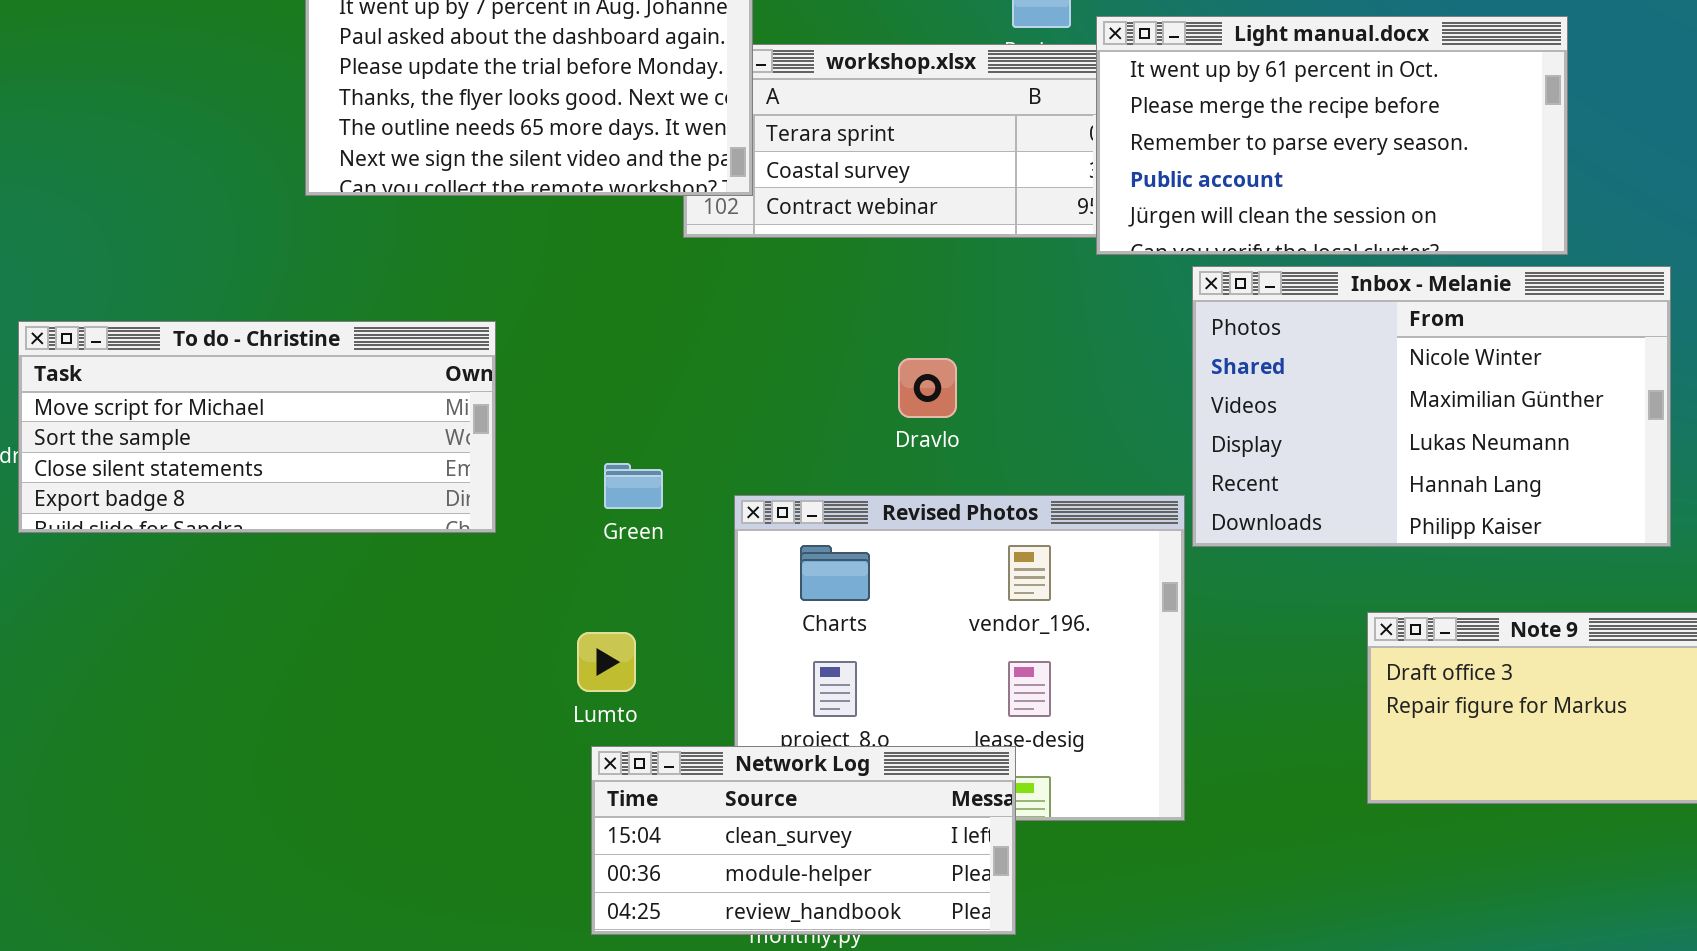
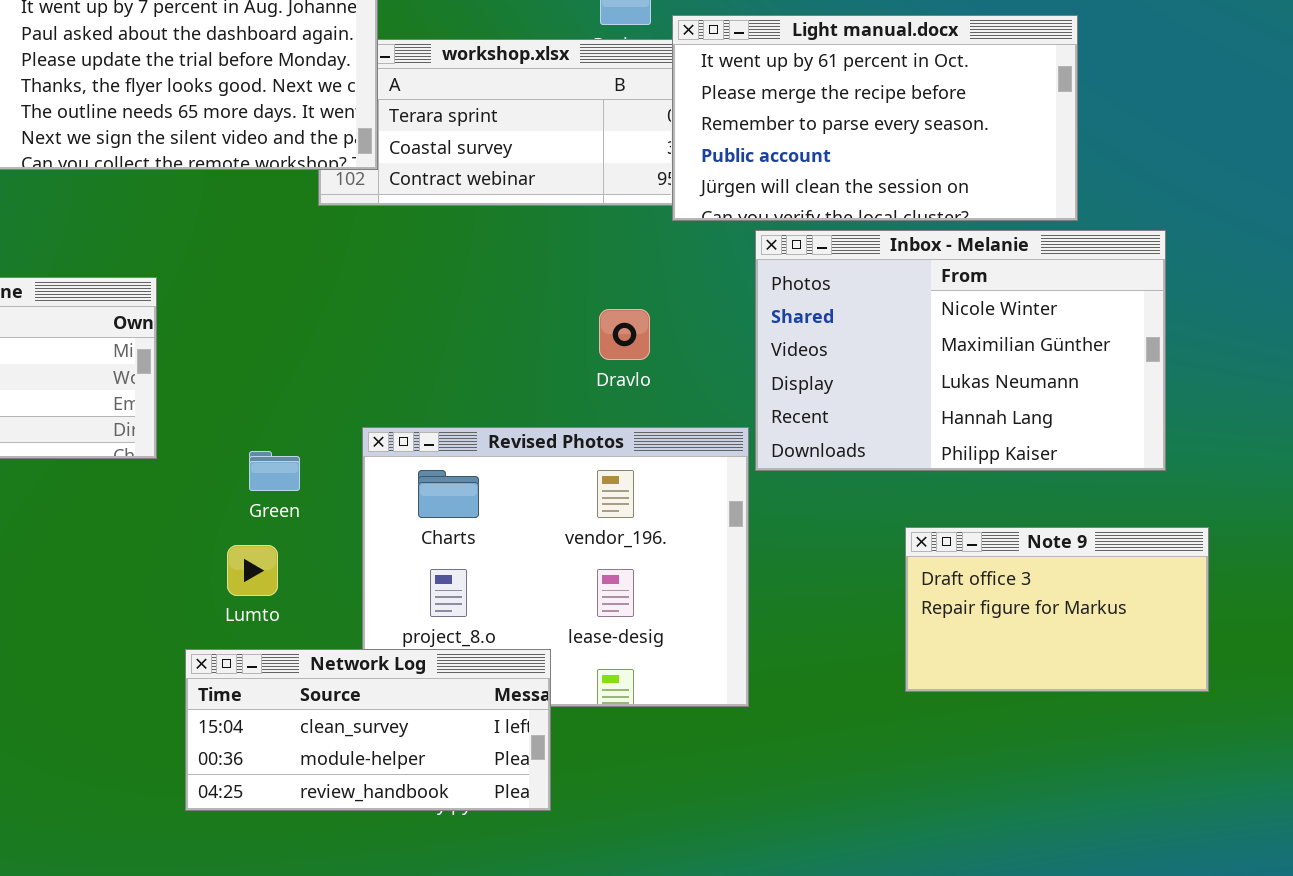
Dravlo: [898,358,957,418] -> [599,309,650,360], moved
Green: [604,463,663,509] -> [249,451,300,491], moved
Network Log: [591,746,1016,935] -> [185,649,551,811], moved

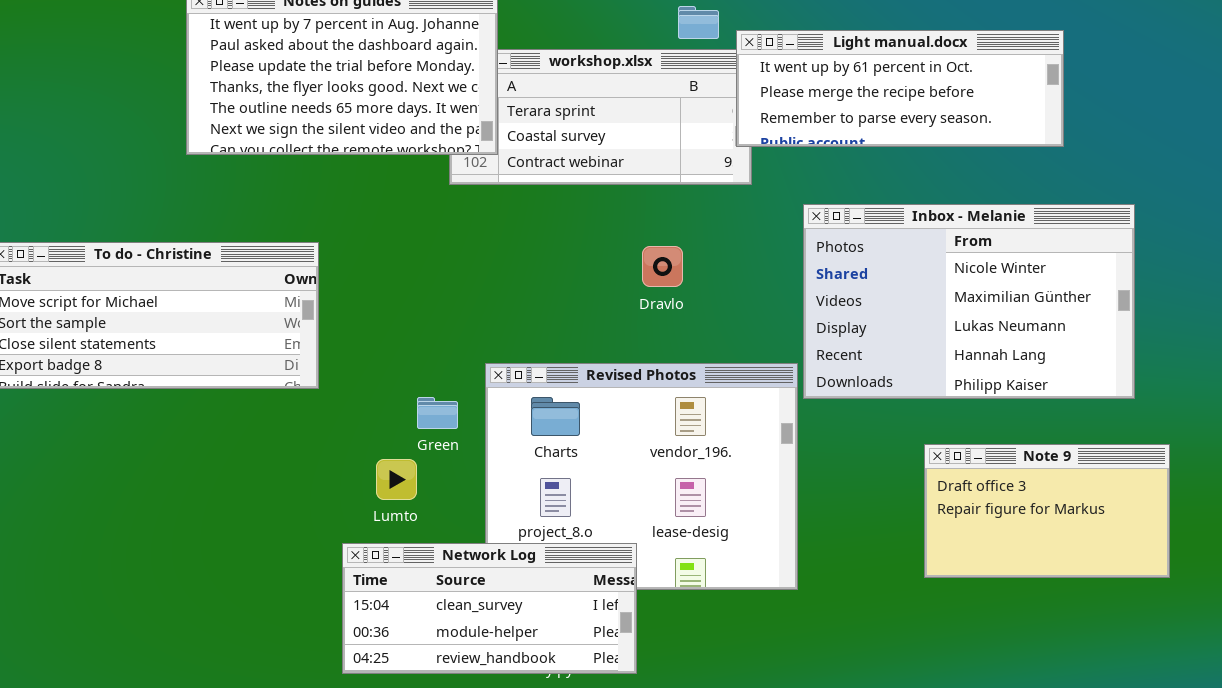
Light manual.docx: [672,15,1078,221] -> [736,30,1064,147], resized
Dravlo: [599,309,650,360] -> [642,246,683,287], moved
Green: [249,451,300,491] -> [417,397,458,429], moved

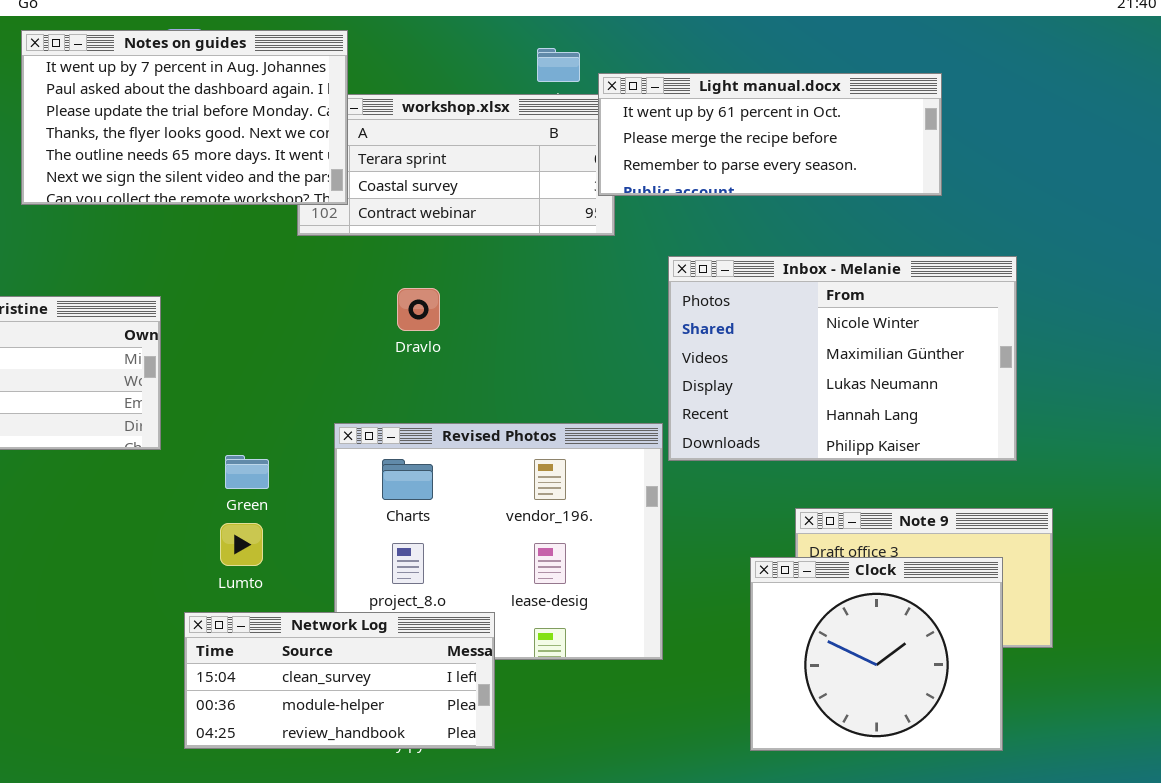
Dravlo: [642,246,683,287] -> [397,288,440,331], moved
Green: [417,397,458,429] -> [225,455,269,489], moved
Clock: none -> [750,557,1003,751], opened

